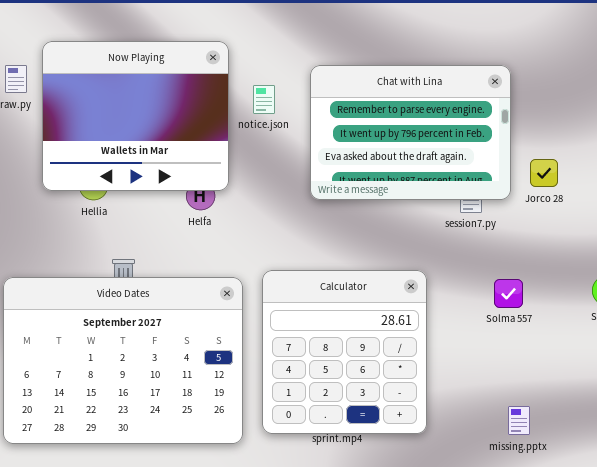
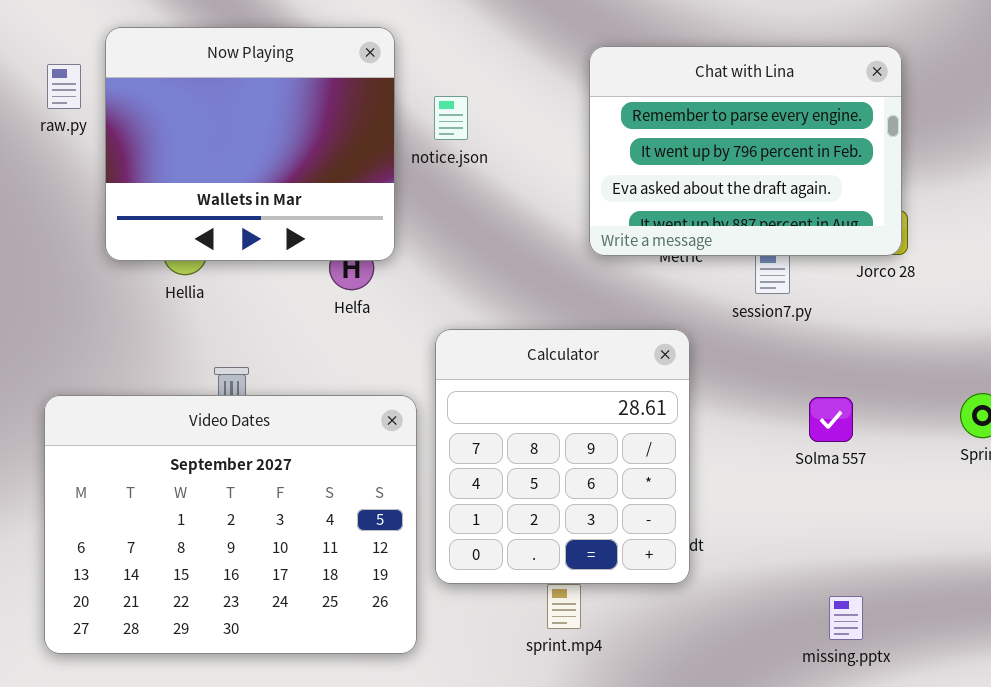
Chat with Lina: [310,65,511,200] -> [589,46,902,256], moved
Calculator: [262,270,427,434] -> [435,329,690,584], moved

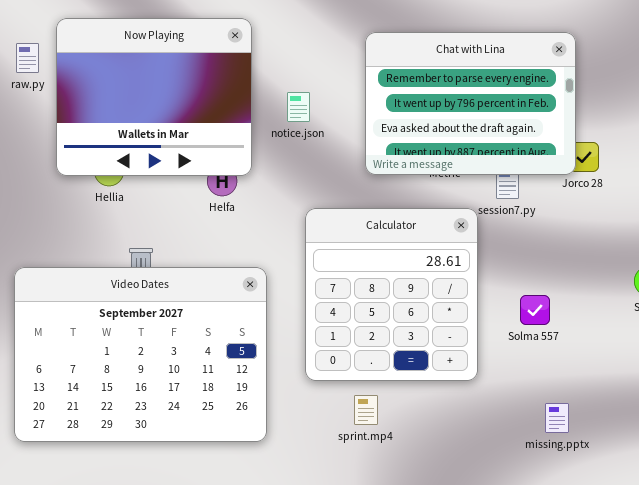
Chat with Lina: [589,46,902,256] -> [365,32,576,175], moved
notice.json: [434,96,468,140] -> [287,92,310,122], moved
Calculator: [435,329,690,584] -> [305,208,478,381], moved
Solma 557: [809,397,853,442] -> [520,295,550,325], moved

